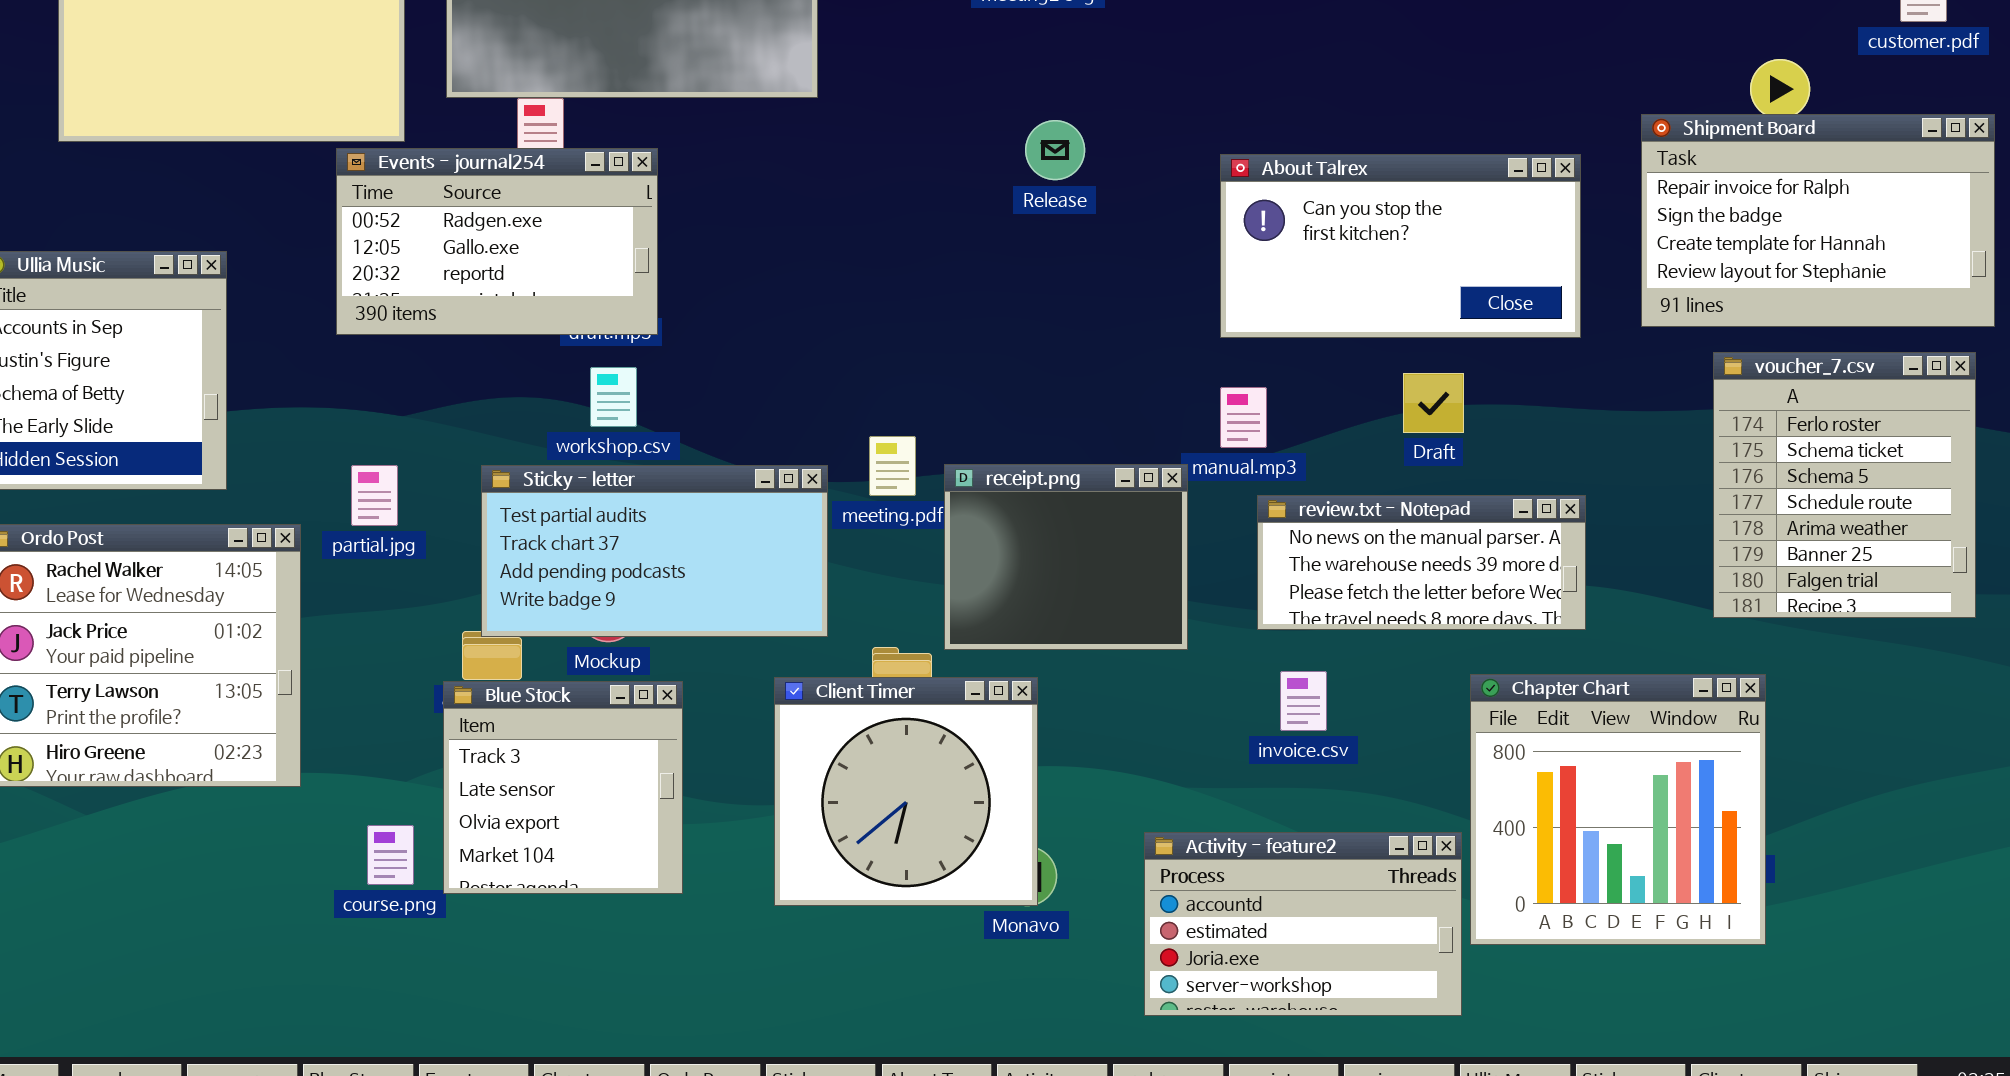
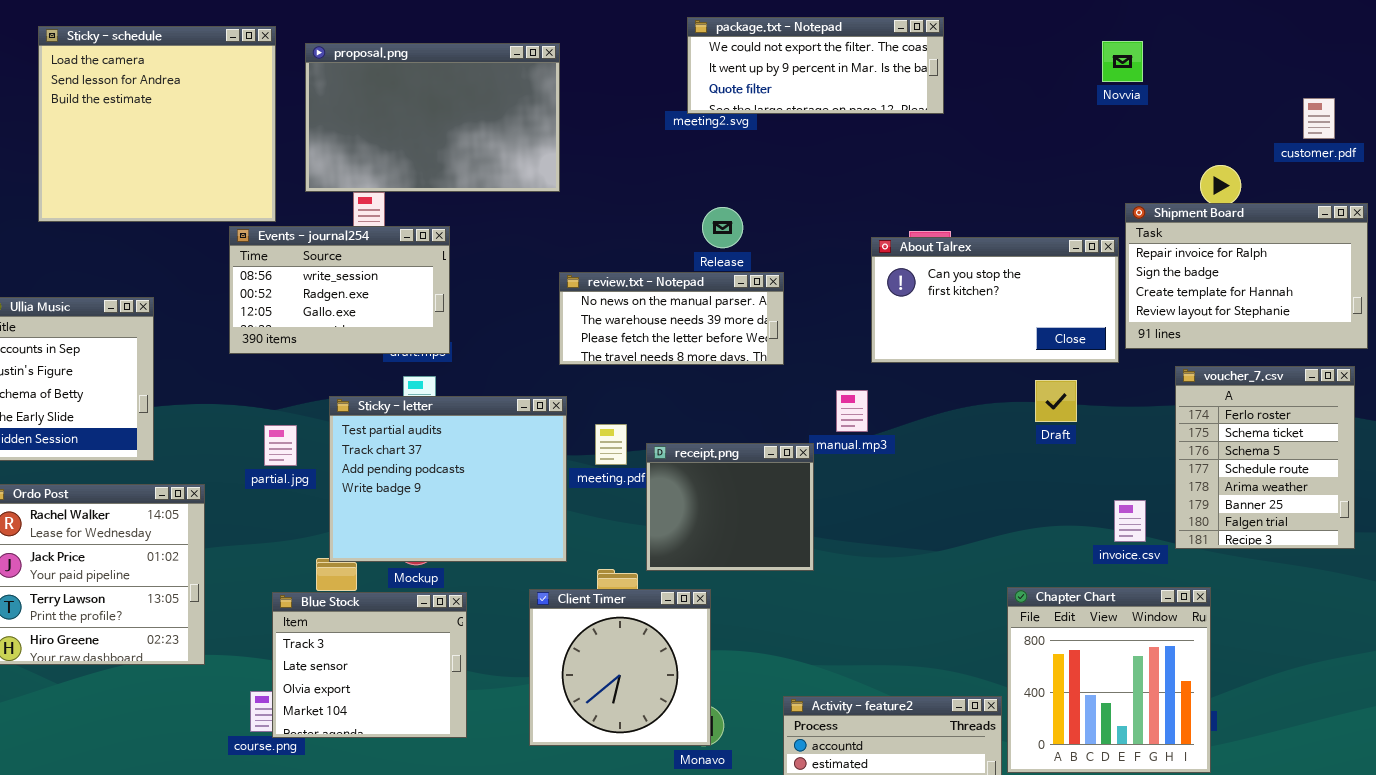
Events - journal254: [336,148,658,335] -> [229,226,450,354], scrolled up 1 row
About Talrex: [1220,154,1581,338] -> [871,237,1119,363], moved
Draft: [1403,373,1464,433] -> [1035,380,1077,422], moved
partial.jpg: [351,465,398,526] -> [264,425,297,466], moved
Sticky - letter: [481,465,828,637] -> [329,396,567,562], resized
review.txt - Notepad: [1257,495,1586,630] -> [559,272,784,365], moved
invoice.csv: [1280,671,1327,731] -> [1114,500,1146,542], moved
Blue Stock: [443,681,683,894] -> [272,592,467,738], resized

